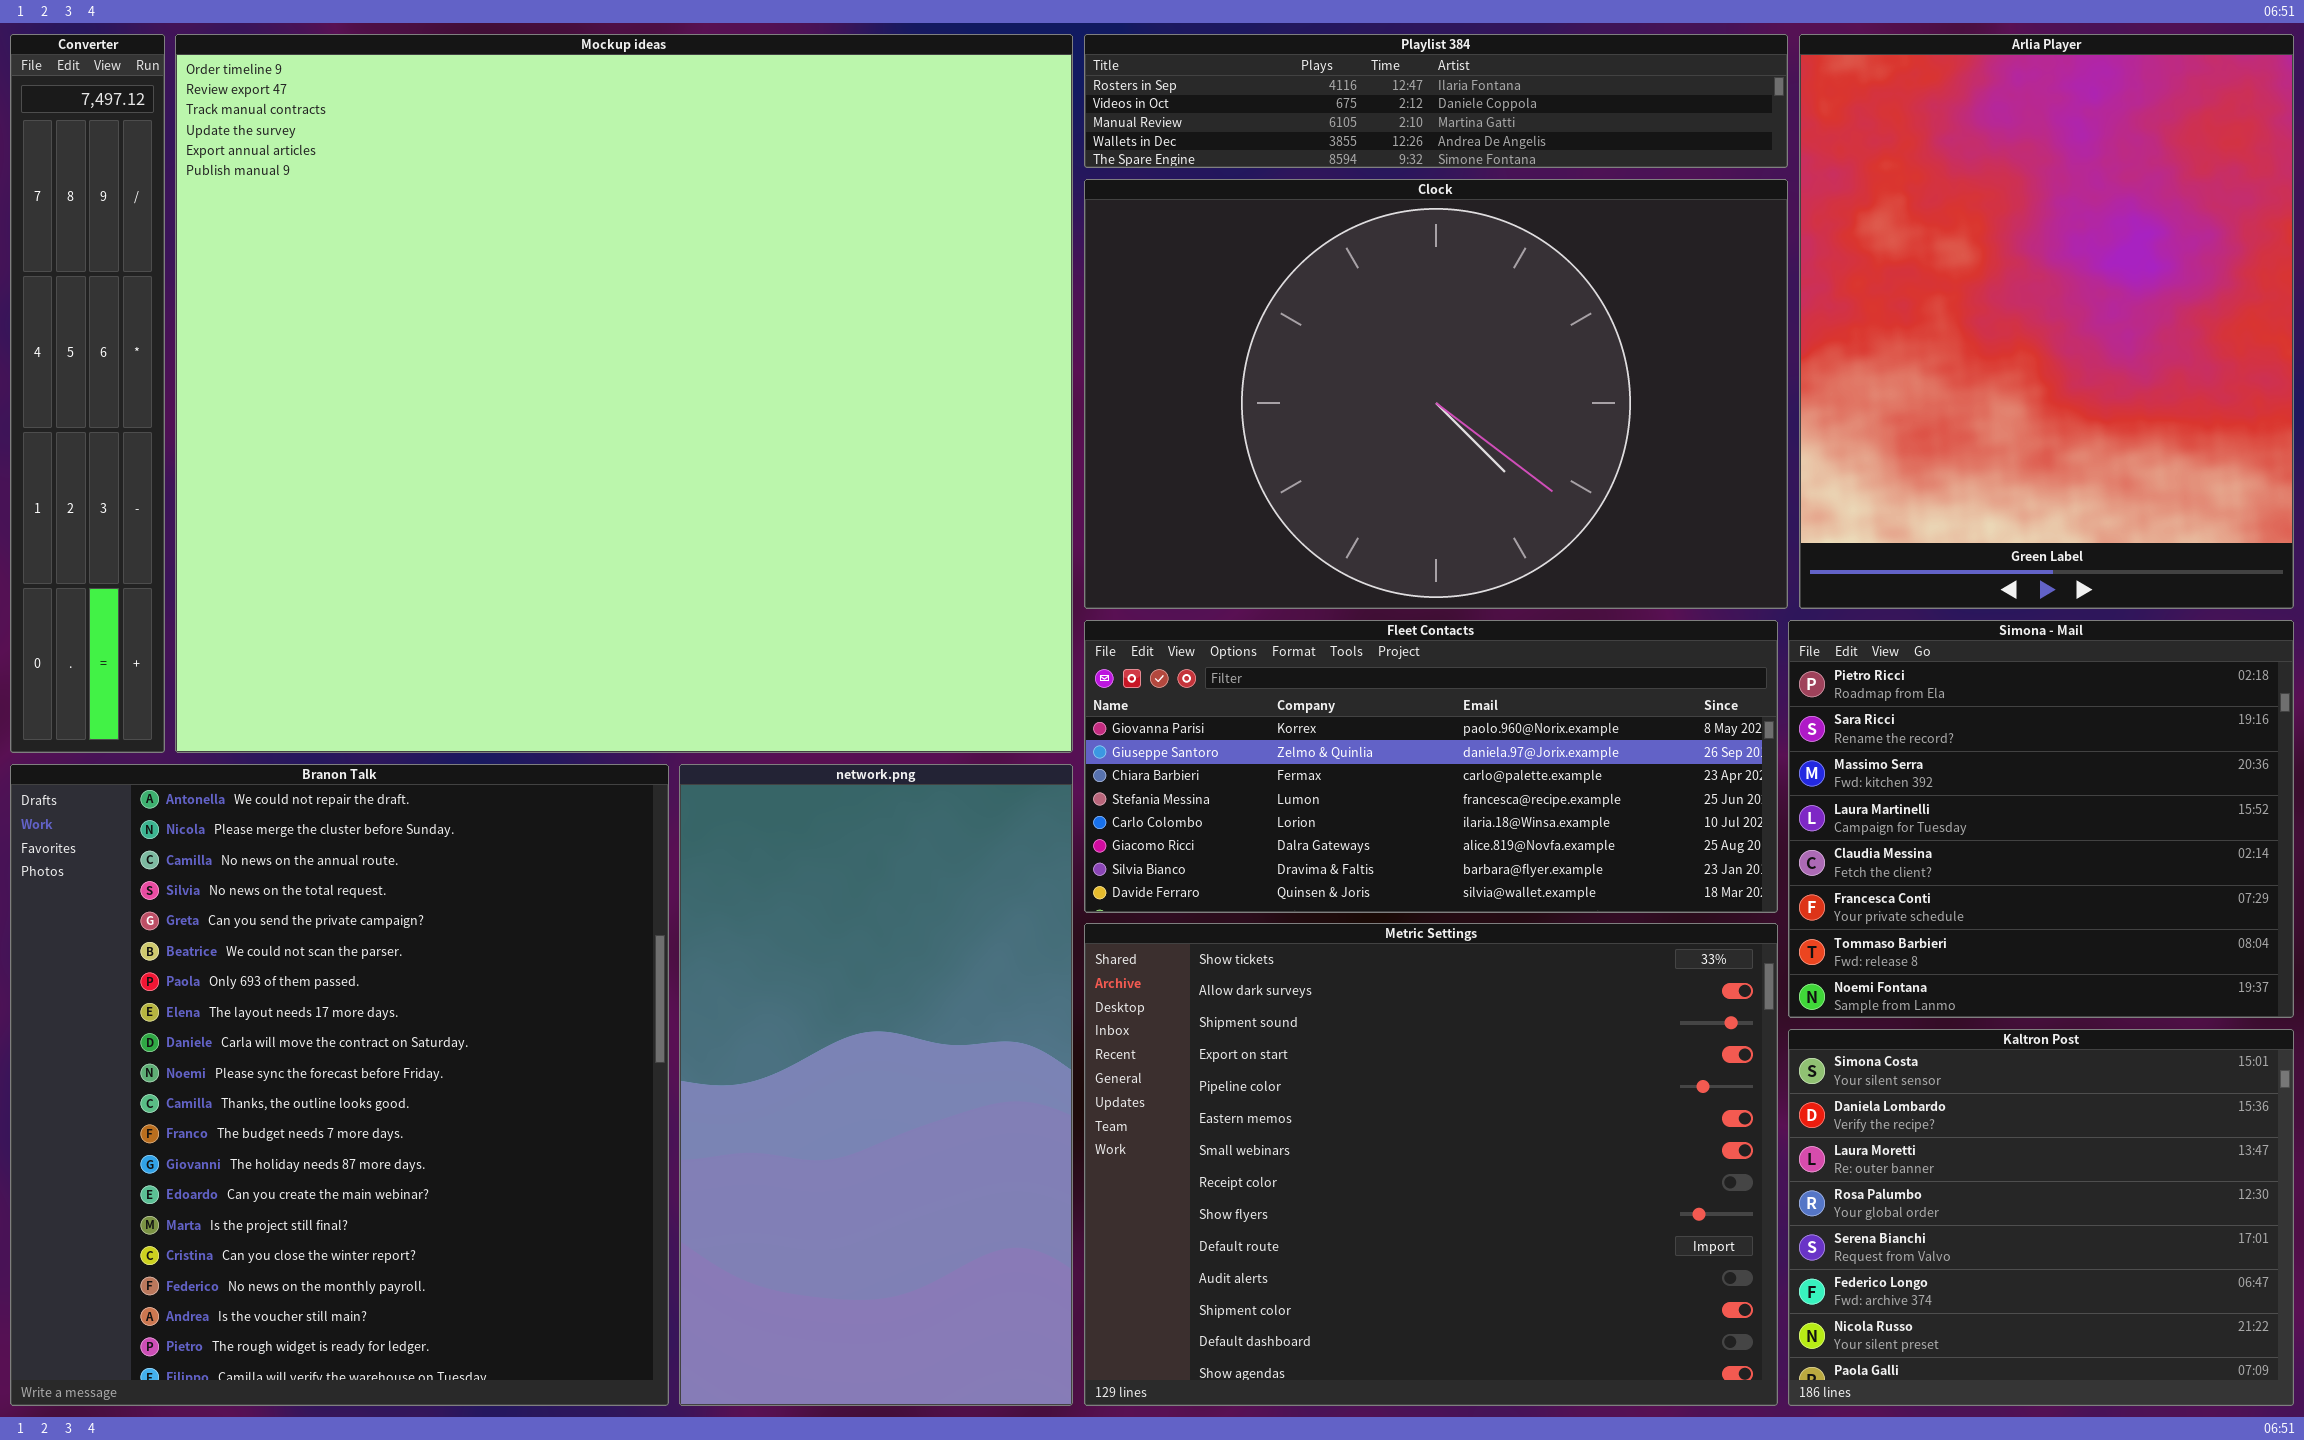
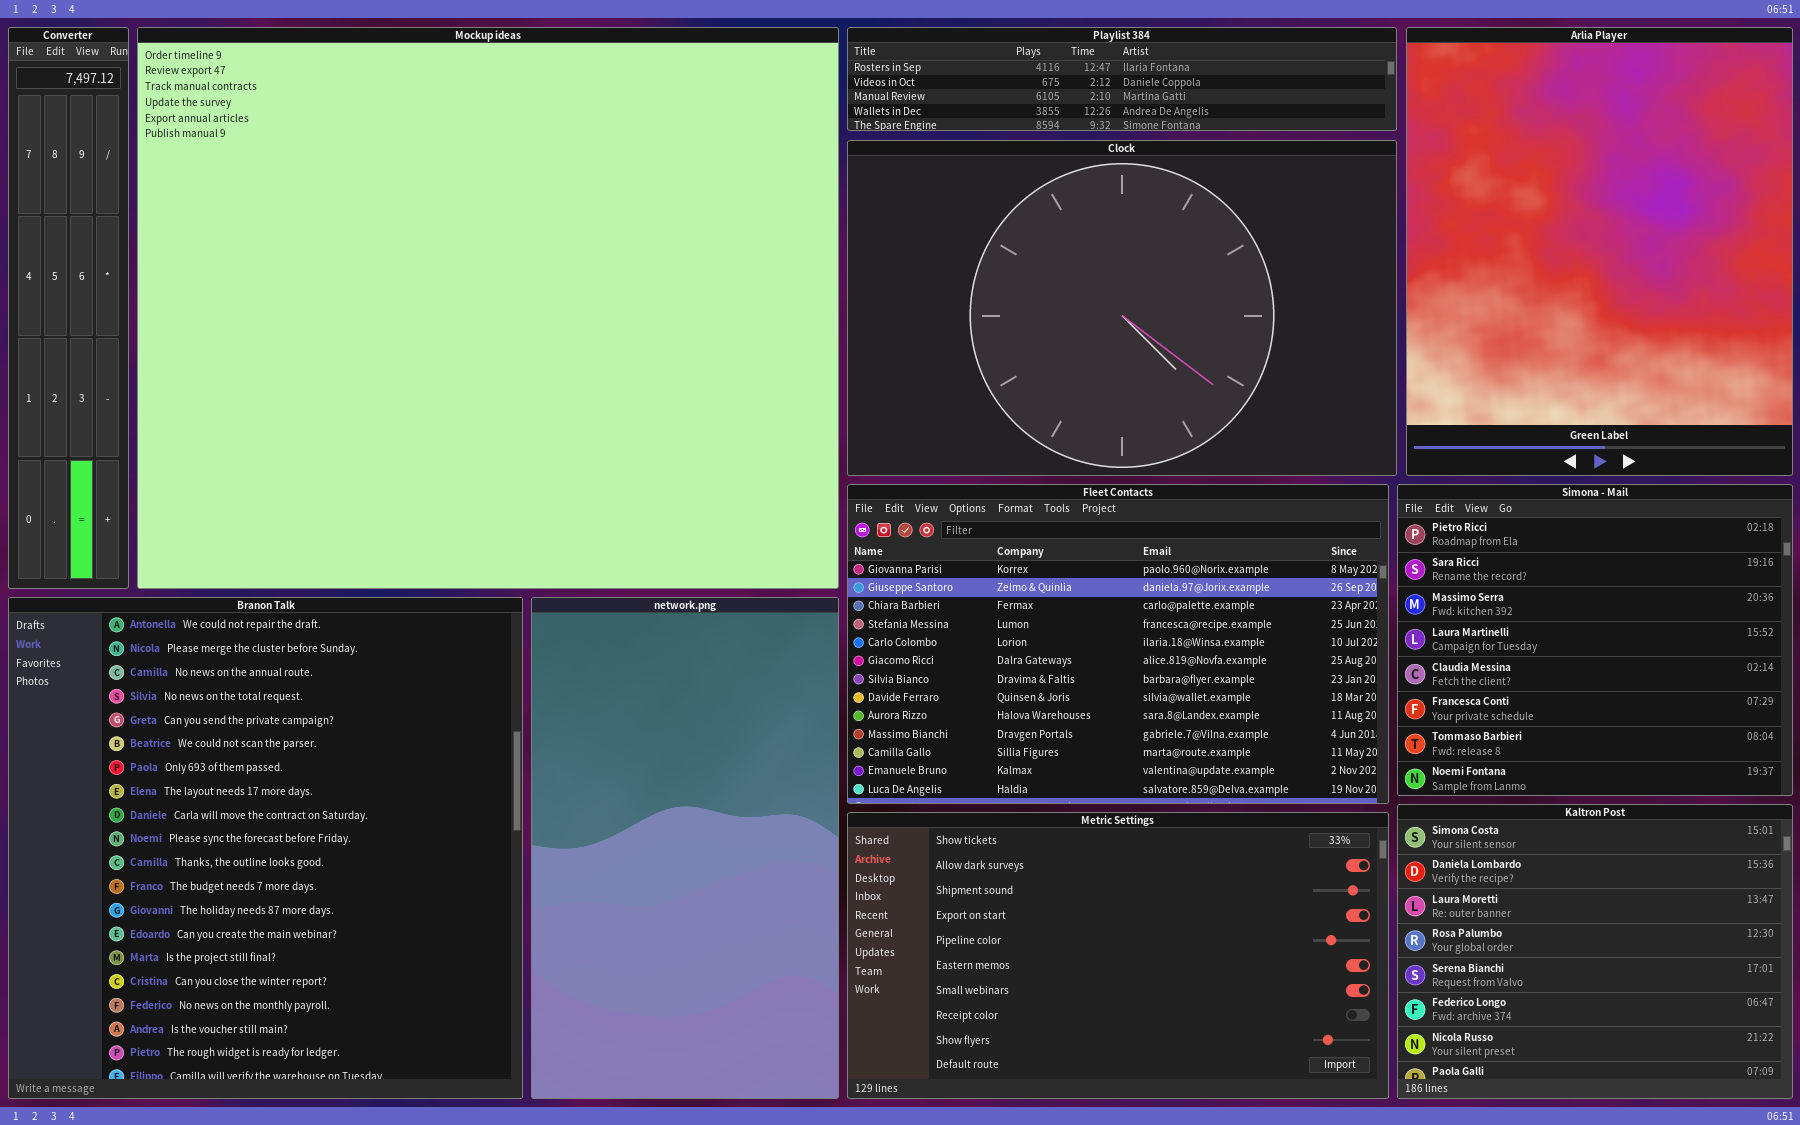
Fleet Contacts: [1084,620,1778,913] -> [847,484,1389,804], resized
Metric Settings: [1084,923,1778,1406] -> [847,812,1389,1099], resized

